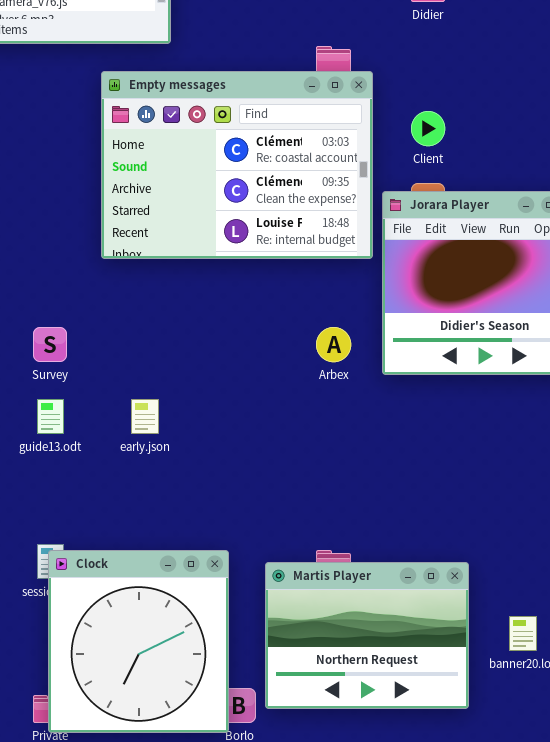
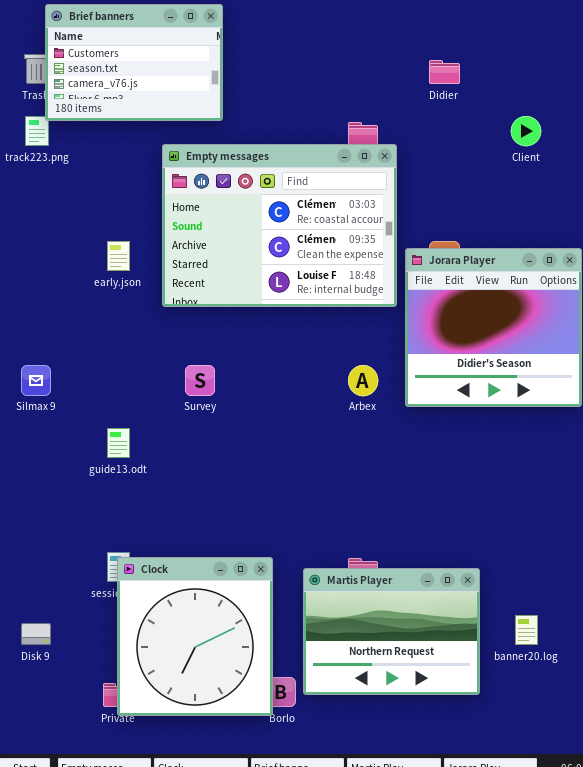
Client: [411,111,445,146] -> [511,116,541,146], moved
Survey: [33,327,67,362] -> [185,365,215,396], moved
early.json: [131,399,159,434] -> [107,241,130,271], moved

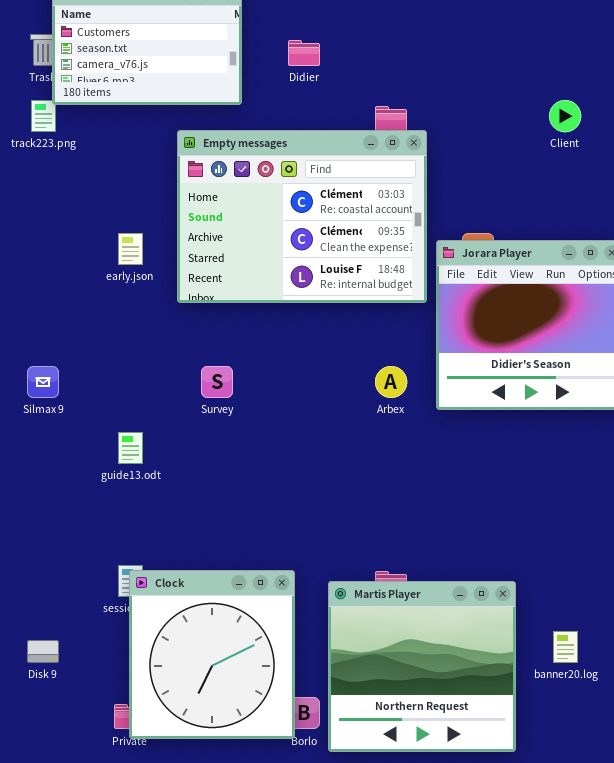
Didier: [429,60,460,84] -> [288,40,320,66], moved
Martis Player: [303,568,480,695] -> [328,581,516,752], resized

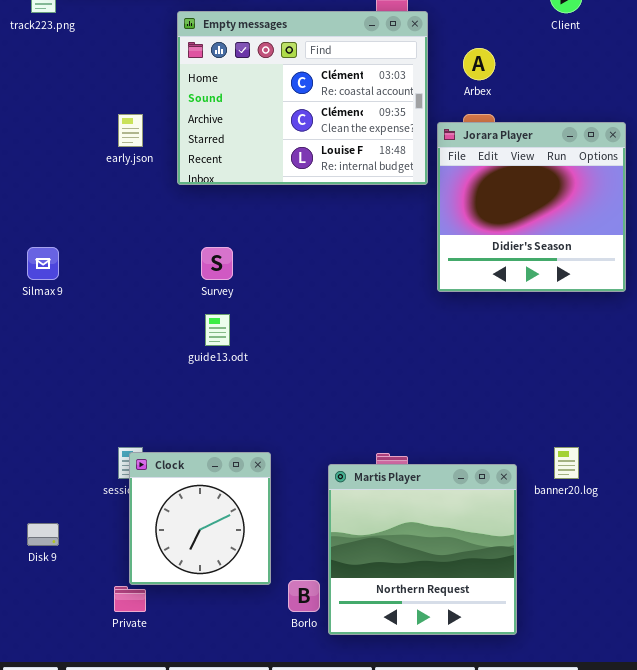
Arbex: [375,366,407,398] -> [463,48,495,80], moved
guide13.odt: [118,432,143,464] -> [205,314,230,346], moved
Clock: [129,570,295,739] -> [129,452,271,585], resized
banner20.log: [553,631,578,663] -> [554,447,579,479], moved

